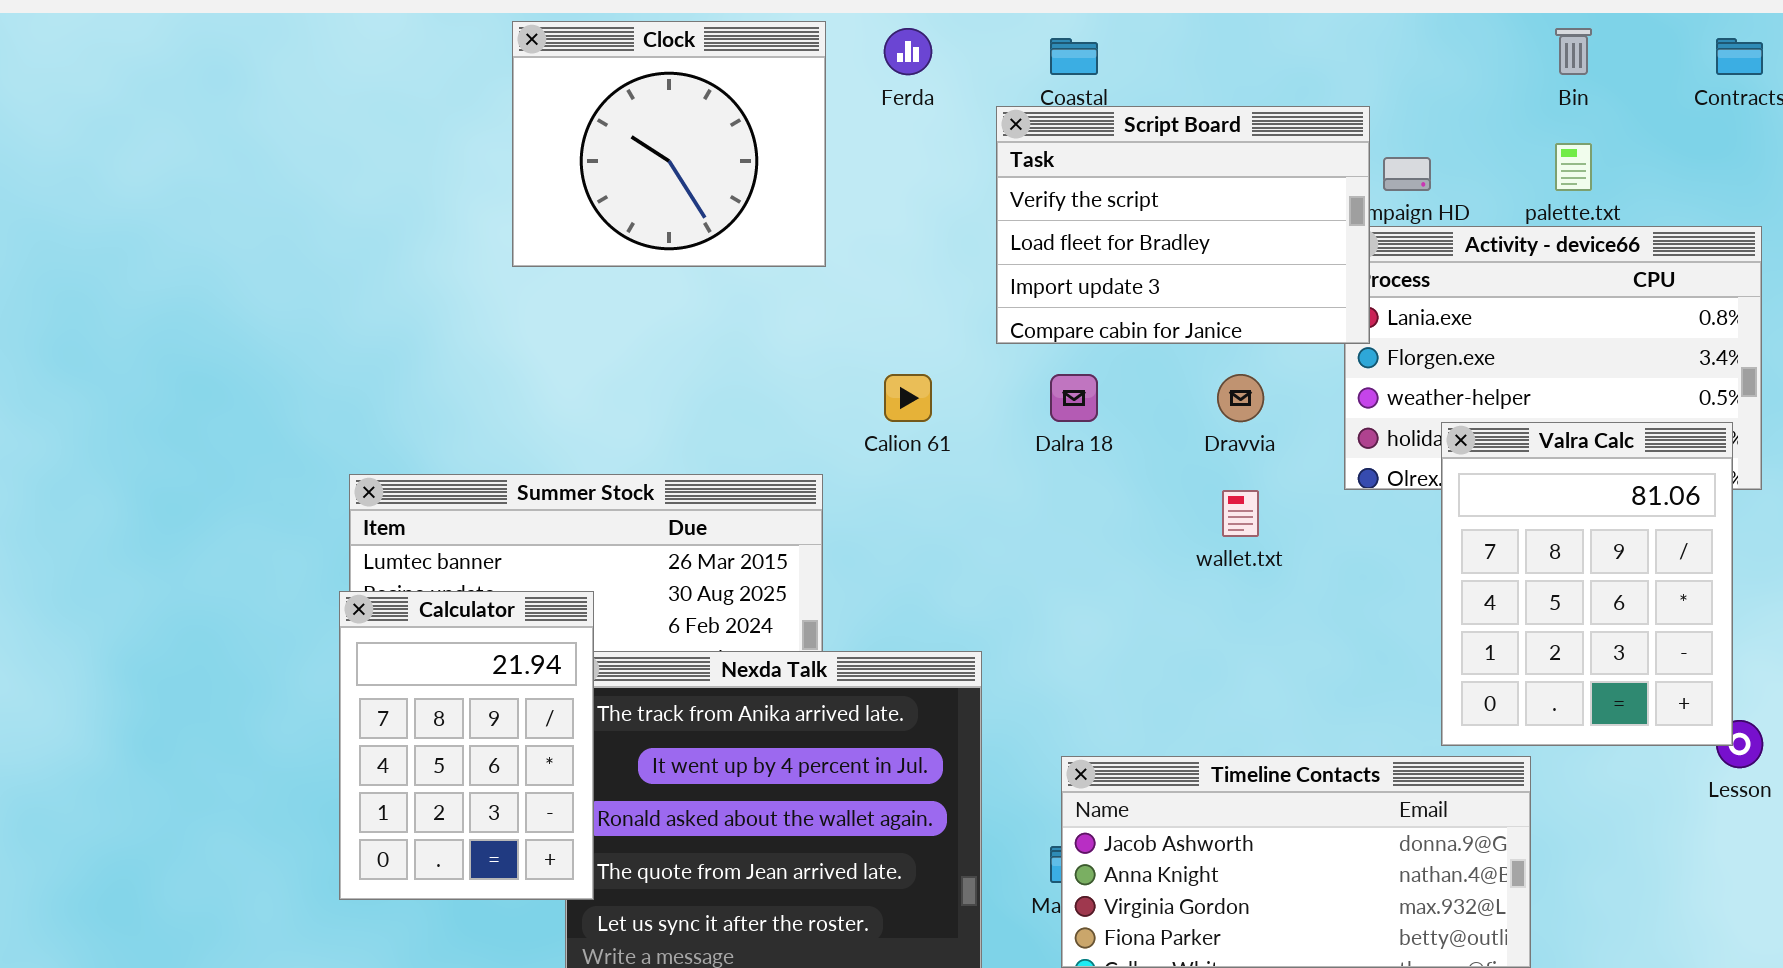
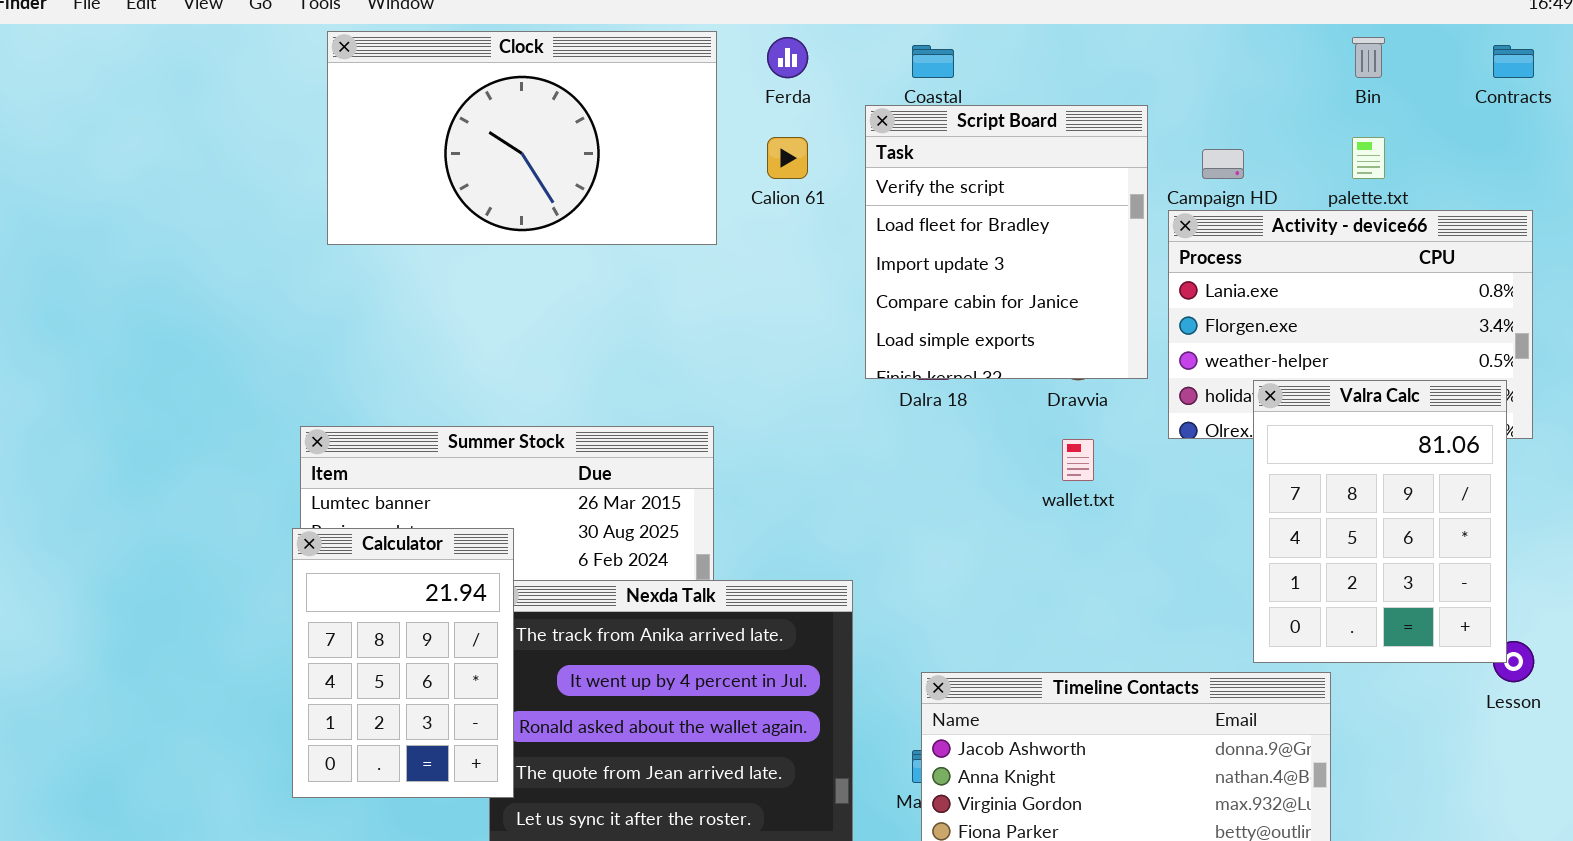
Clock: [512,21,826,267] -> [327,31,717,245], resized
Script Board: [996,106,1370,344] -> [865,105,1148,379], resized
Calion 61: [884,374,932,422] -> [767,137,808,179], moved

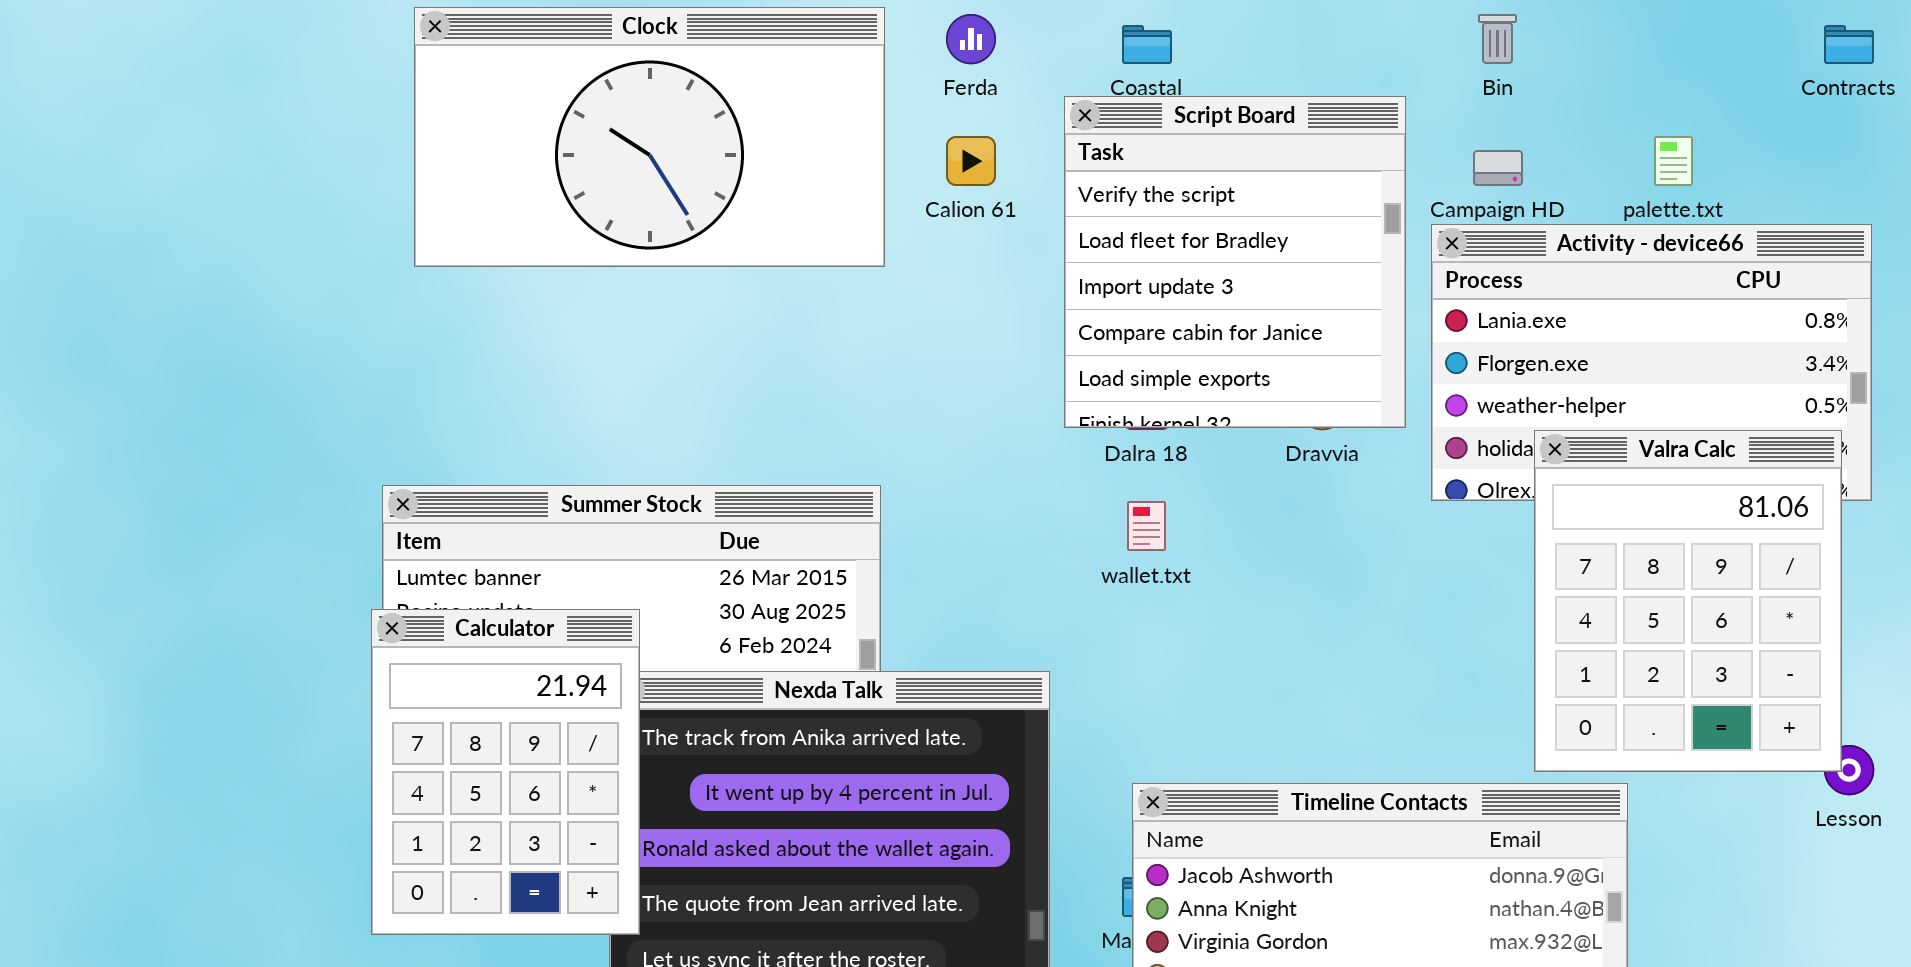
Bin: [1352,37,1385,78] -> [1478,14,1517,64], moved
wallet.txt: [1062,439,1094,481] -> [1127,501,1166,551], moved

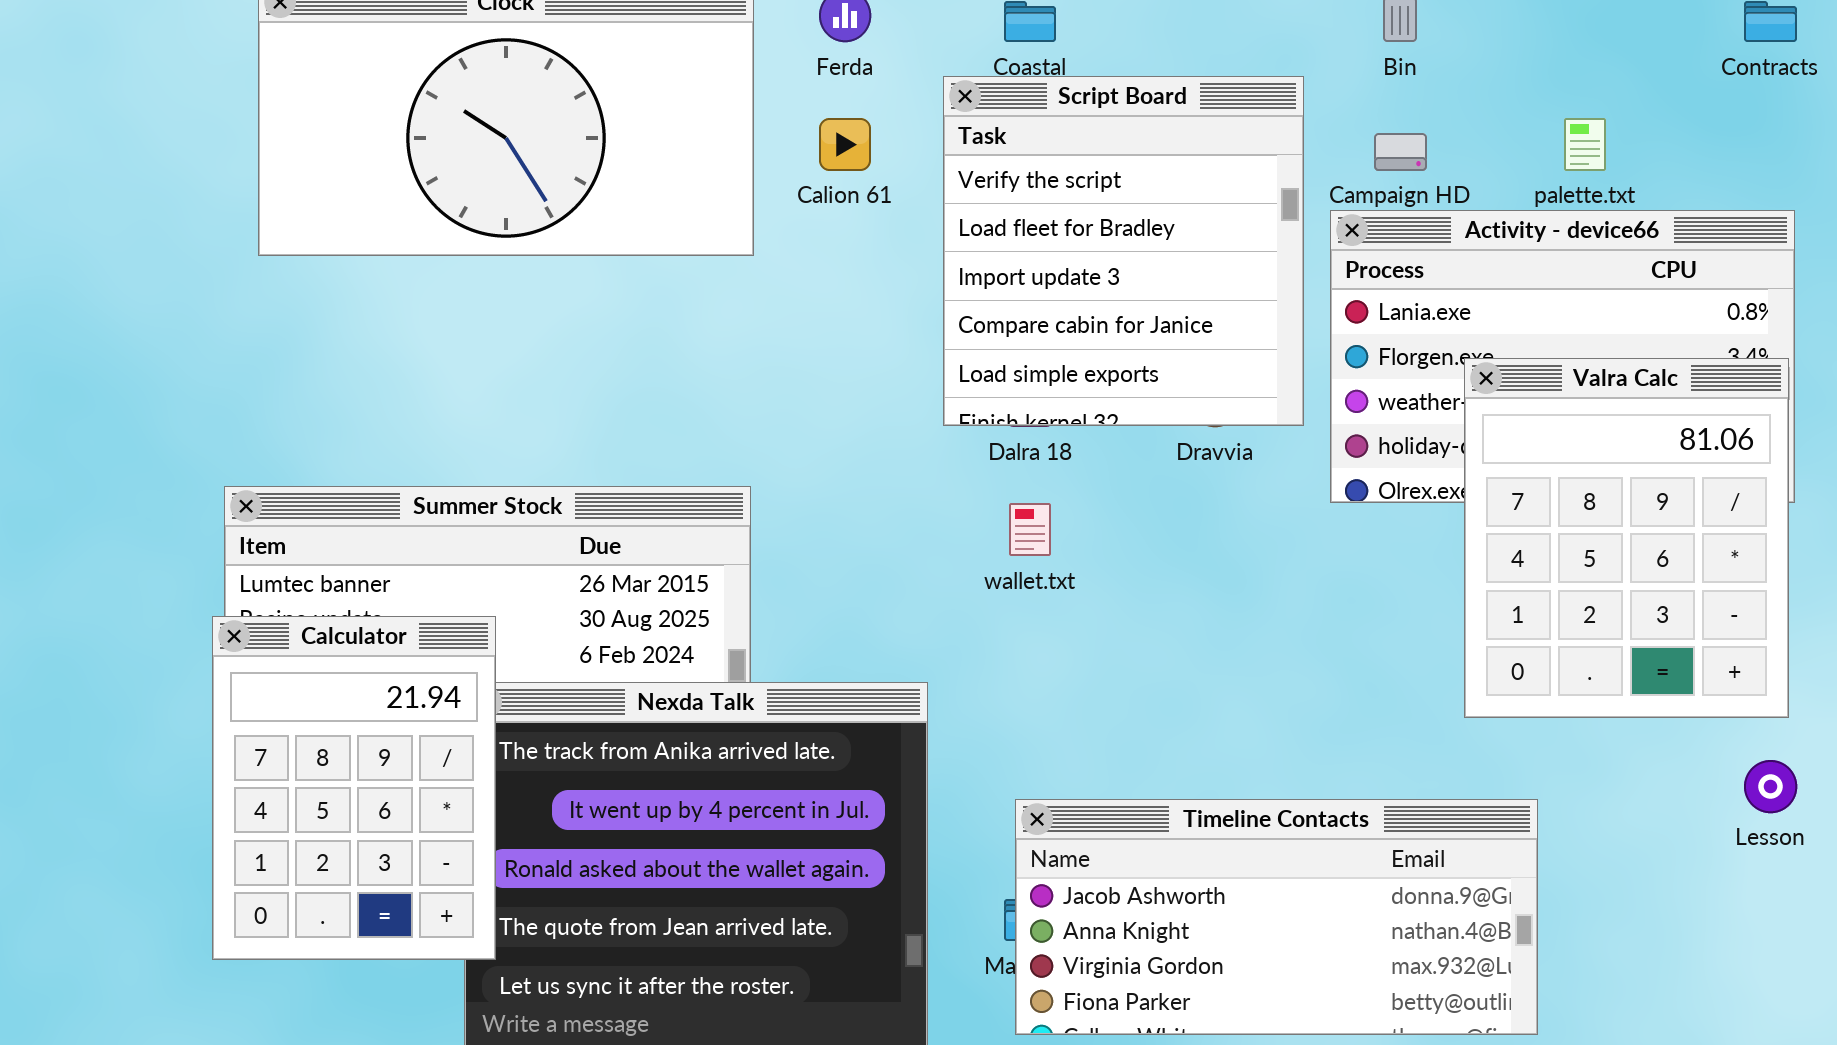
Valra Calc: [1534,430,1842,772] -> [1464,358,1789,718], moved

